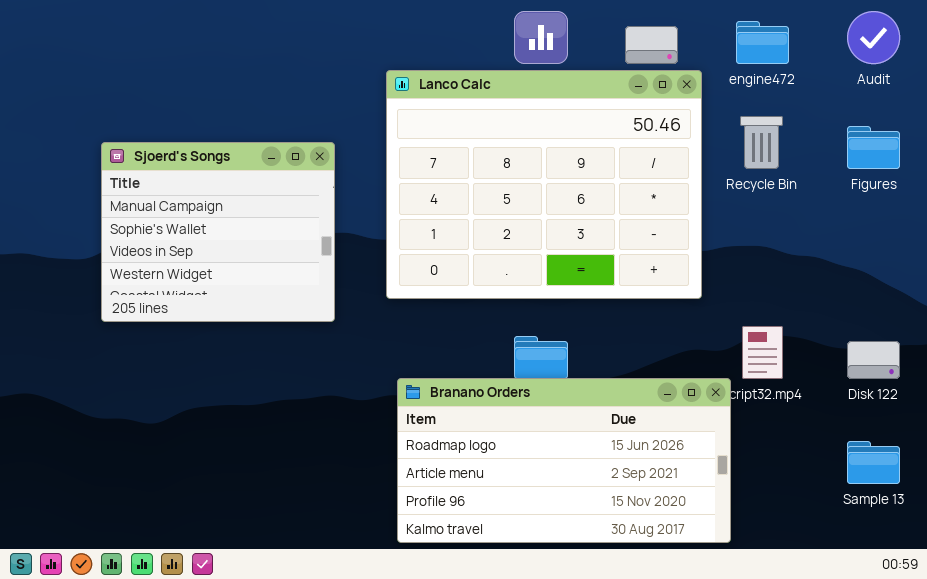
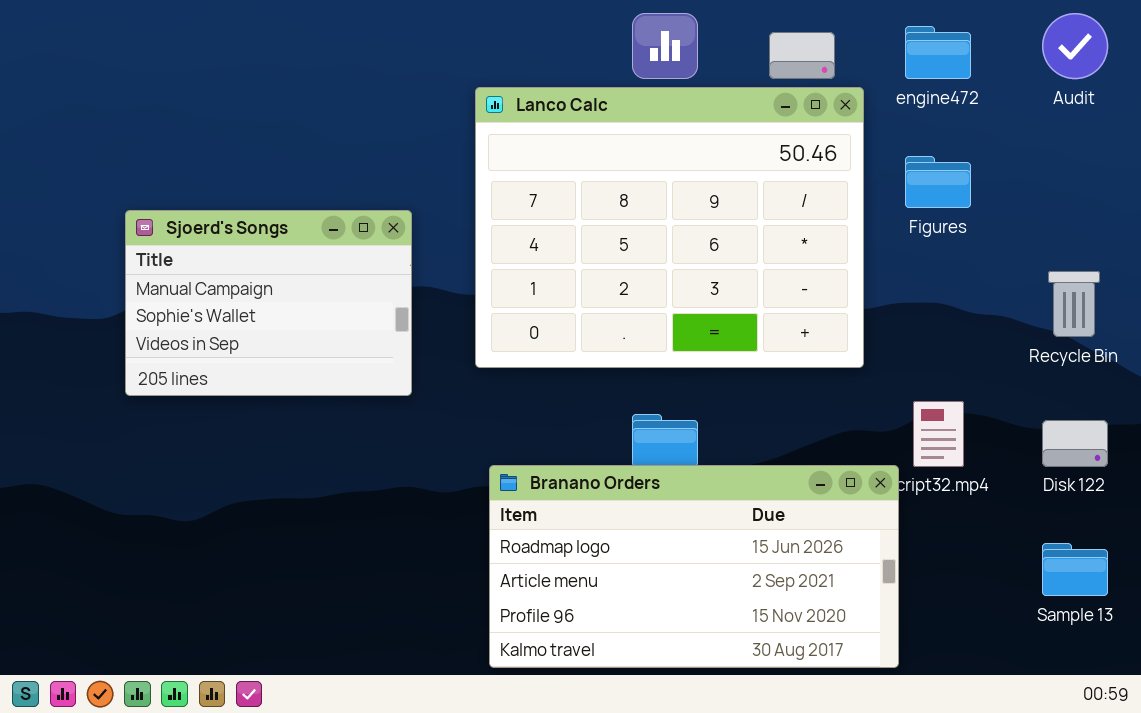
Recycle Bin: [740,116,783,169] -> [1048,271,1100,337], moved
Figures: [847,126,900,169] -> [905,156,971,208], moved
Sjoerd's Songs: [101,142,335,322] -> [125,210,412,396], resized

